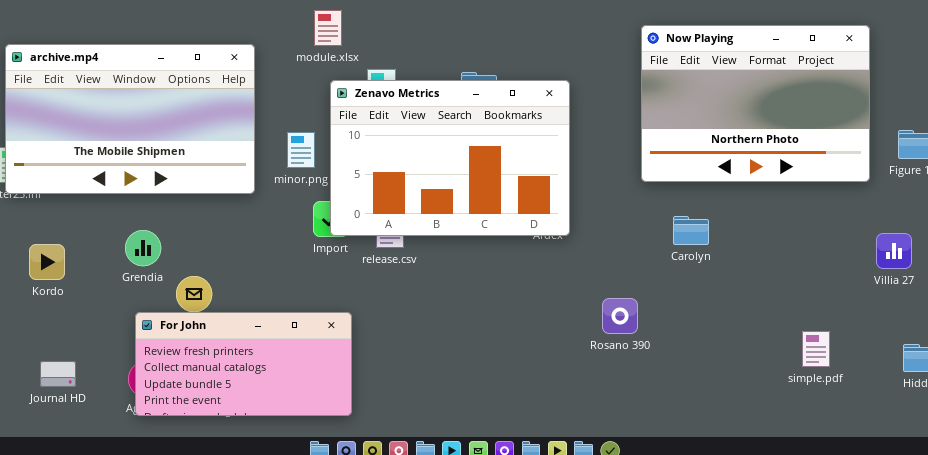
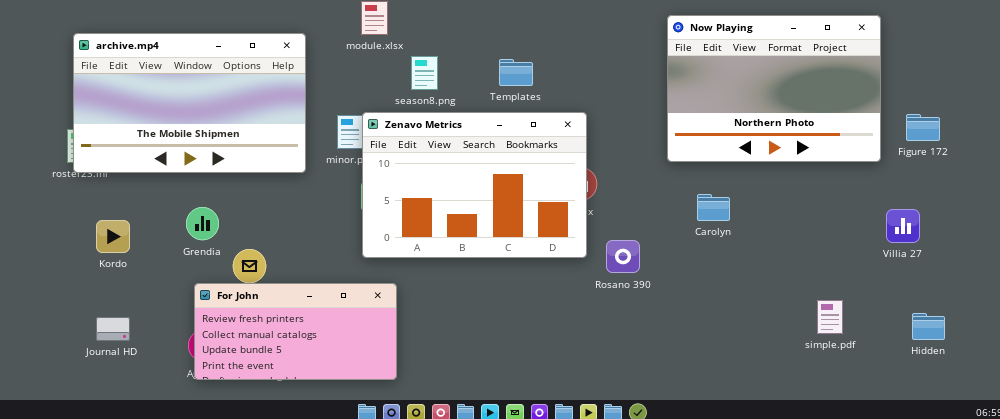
Zenavo Metrics: [330,80,570,236] -> [362,112,587,258], moved
Rosano 390: [602,298,638,334] -> [606,240,640,273], moved
Journal HD: [40,361,76,387] -> [96,317,130,341], moved

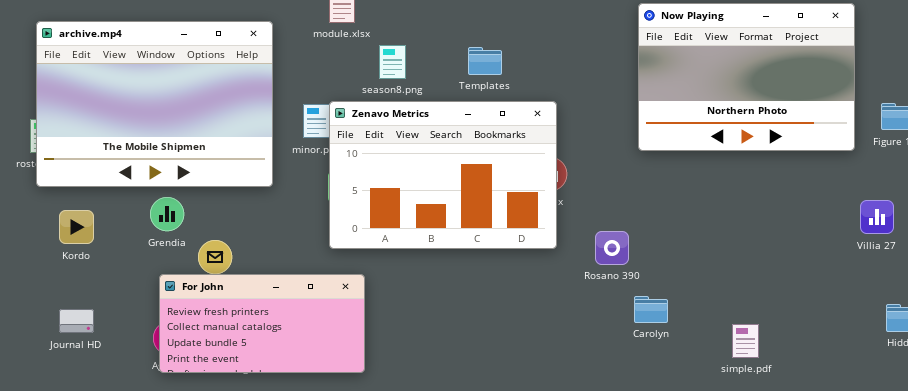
archive.mp4: [73,33,306,173] -> [36,21,273,187], resized
Carolyn: [697,194,730,221] -> [634,296,668,323], moved
Rosano 390: [606,240,640,273] -> [595,231,629,265], moved
simple.pdf: [817,300,843,334] -> [732,324,759,358], moved

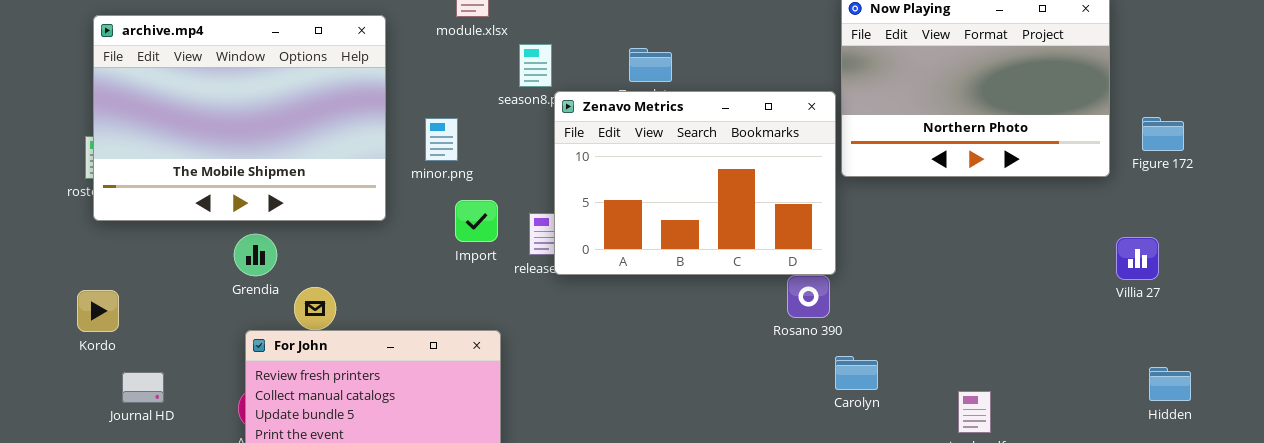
Zenavo Metrics: [329,101,557,249] -> [554,91,836,275], moved
Kordo: [59,210,94,244] -> [77,290,119,332], moved

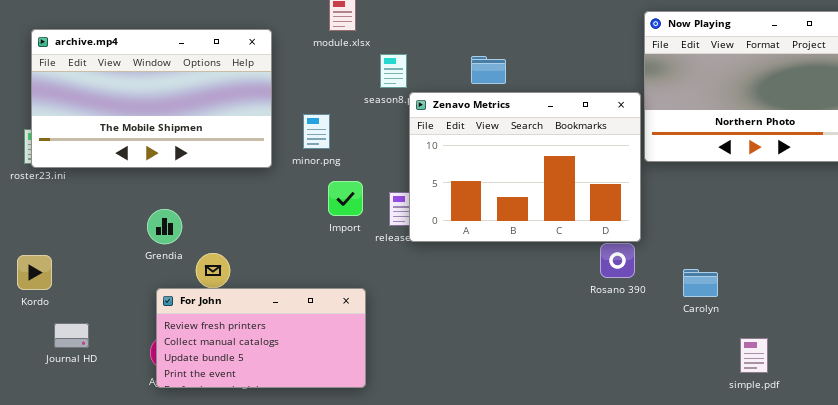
archive.mp4: [93,15,386,221] -> [31,29,272,168], resized
Carolyn: [835,356,878,390] -> [683,269,718,297], moved

